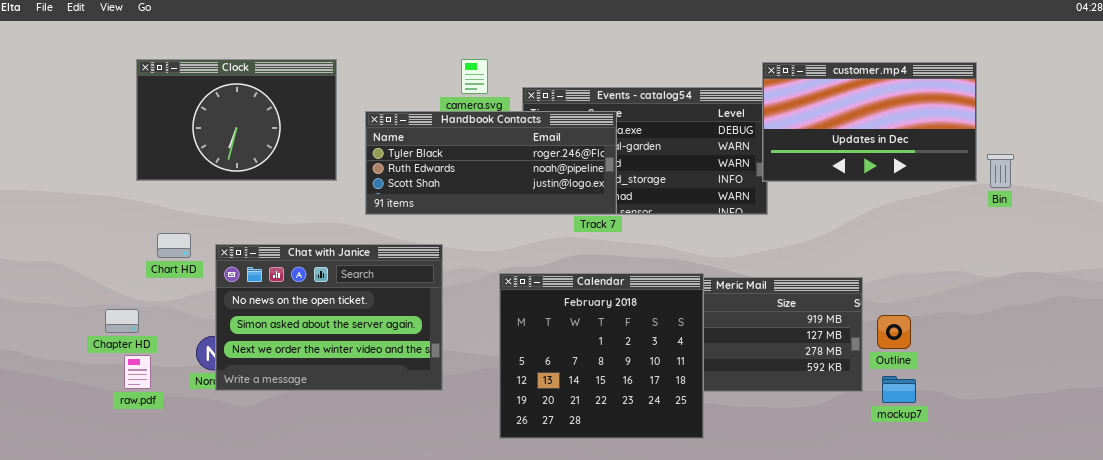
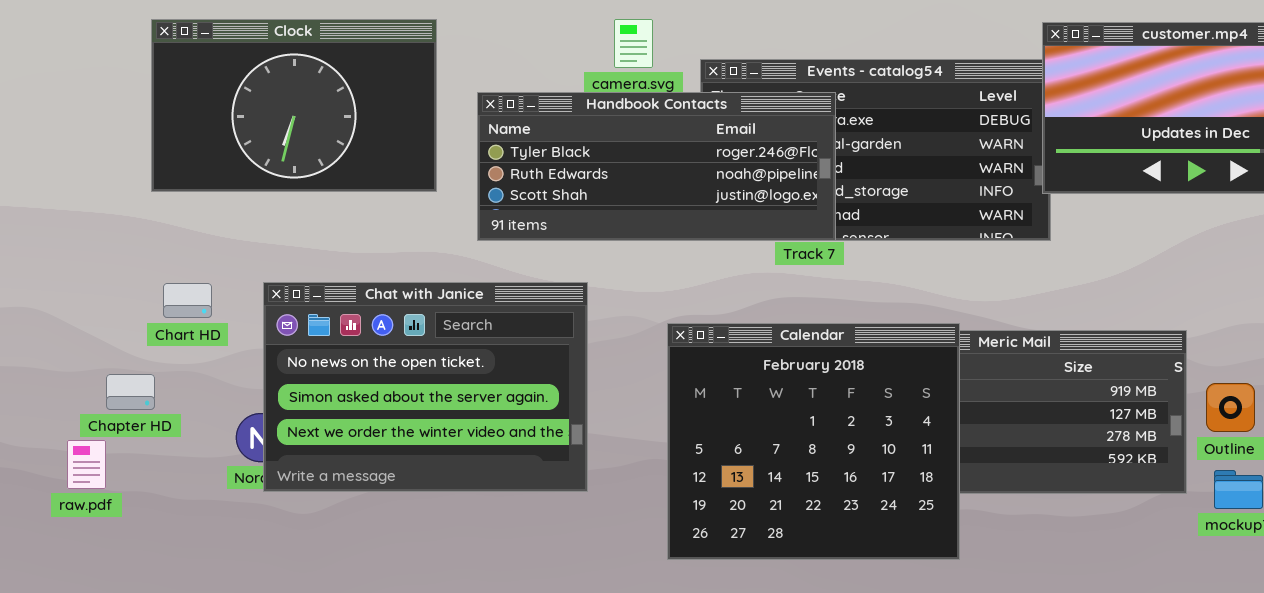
Chart HD: [157,233,191,258] -> [163,283,212,318], moved
raw.pdf: [124,355,151,389] -> [67,440,106,489], moved

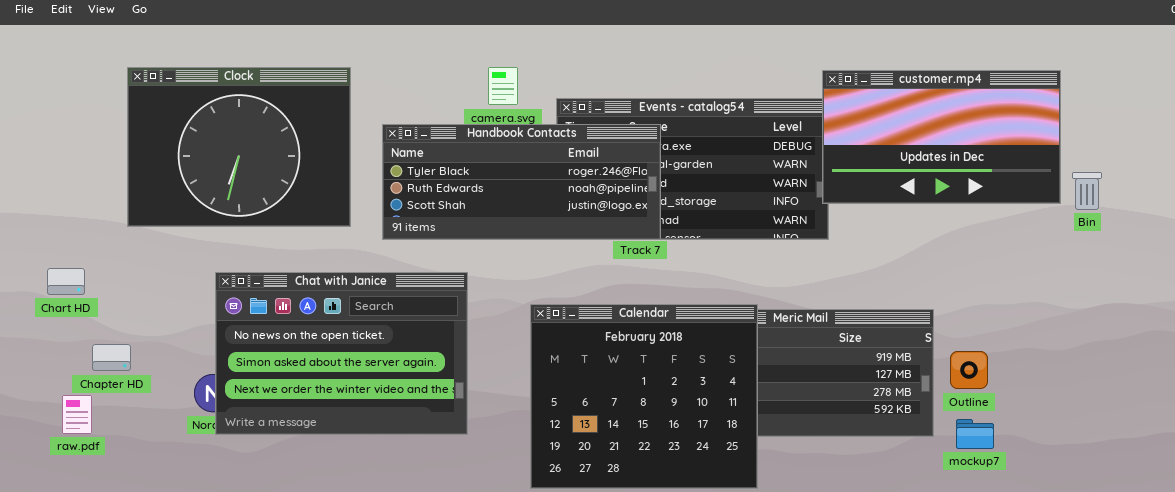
Clock: [151,19,437,192] -> [127,67,351,227], resized
Chart HD: [163,283,212,318] -> [47,268,85,295], moved

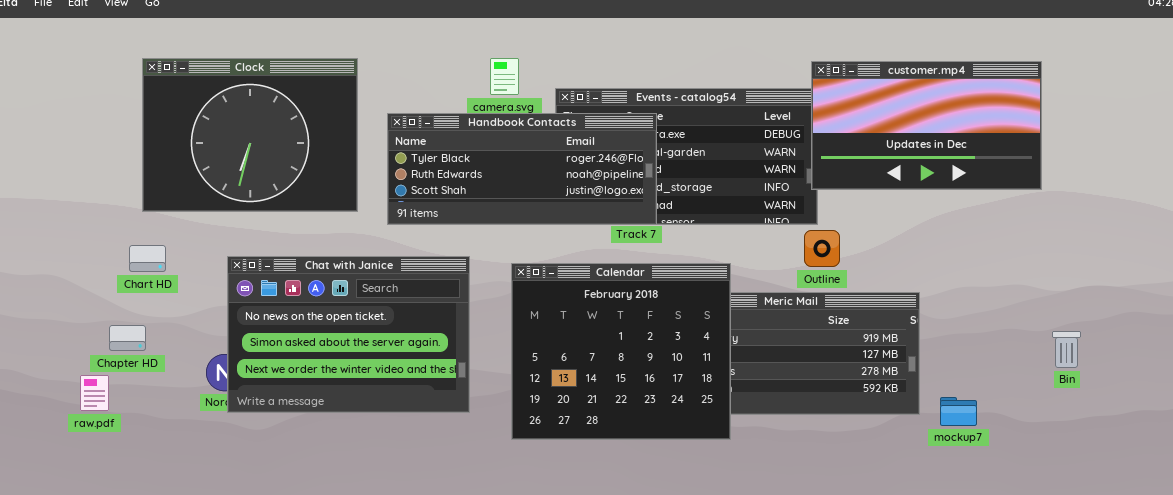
Bin: [1072,172,1102,210] -> [1052,331,1081,368], moved
Chart HD: [47,268,85,295] -> [129,245,166,272], moved
Calendar: [530,304,758,489] -> [511,263,731,440], moved
Outline: [950,351,988,389] -> [804,230,840,267], moved

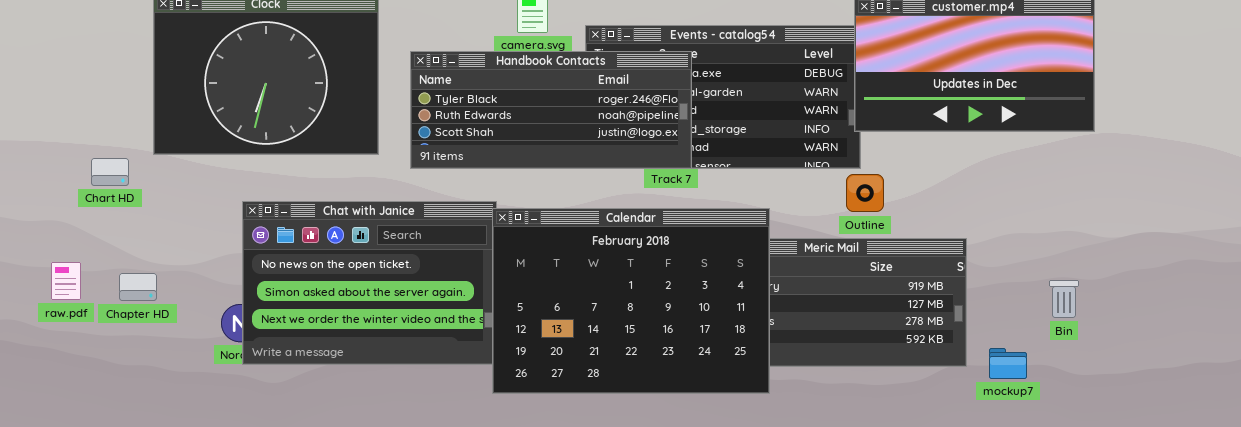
Chart HD: [129,245,166,272] -> [91,158,129,186], moved
Calendar: [511,263,731,440] -> [492,208,770,394], resized
Bin: [1052,331,1081,368] -> [1049,280,1079,318], moved
raw.pdf: [80,375,109,411] -> [51,262,81,300], moved

